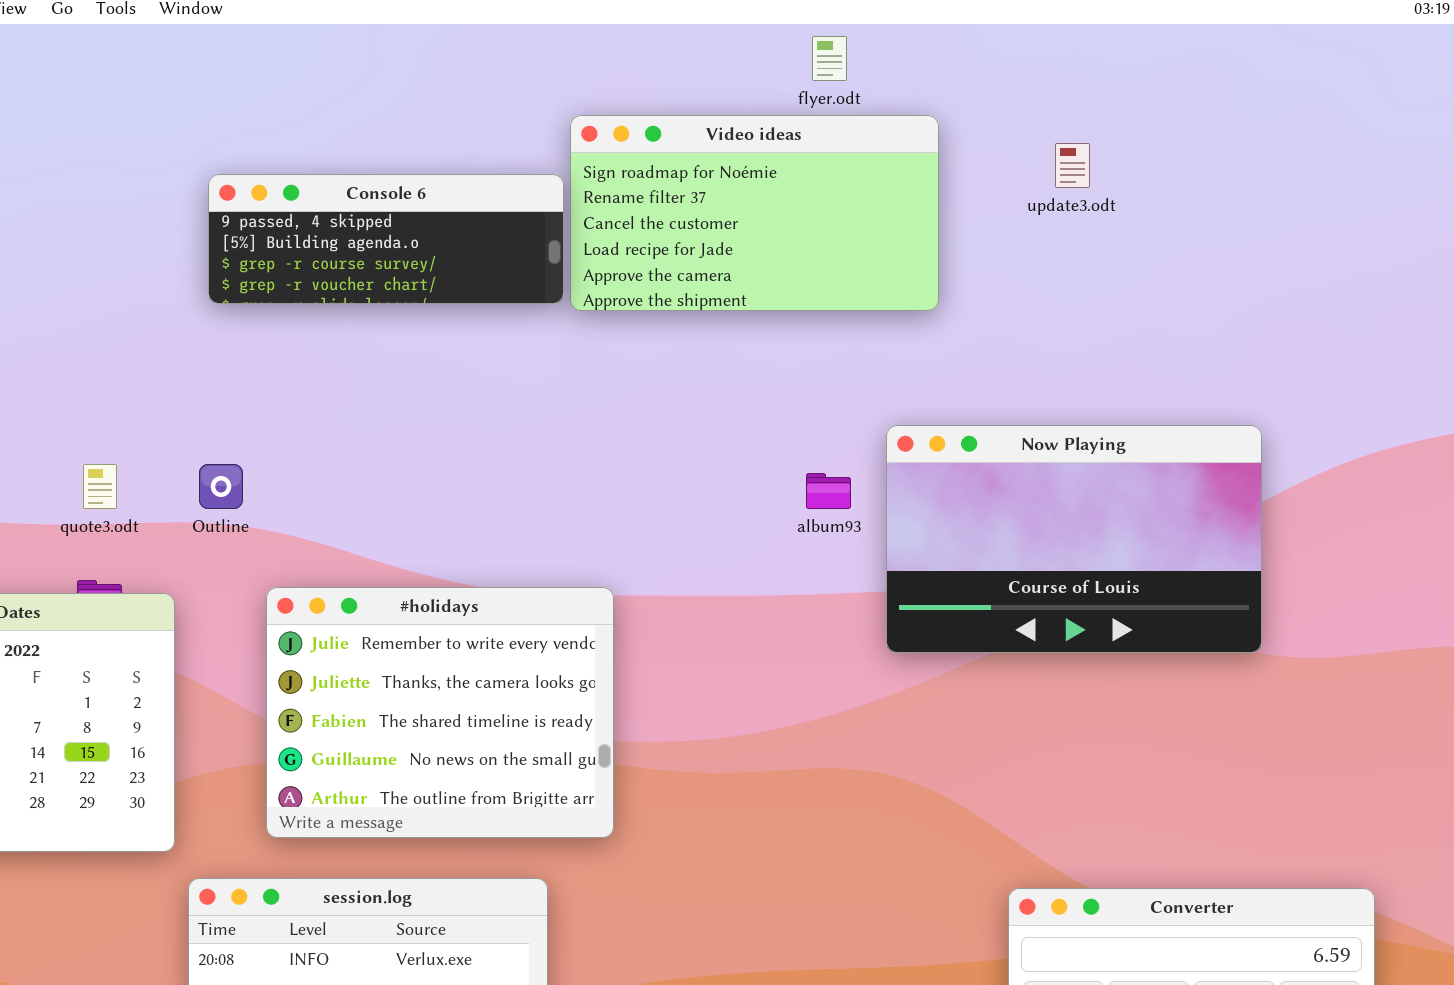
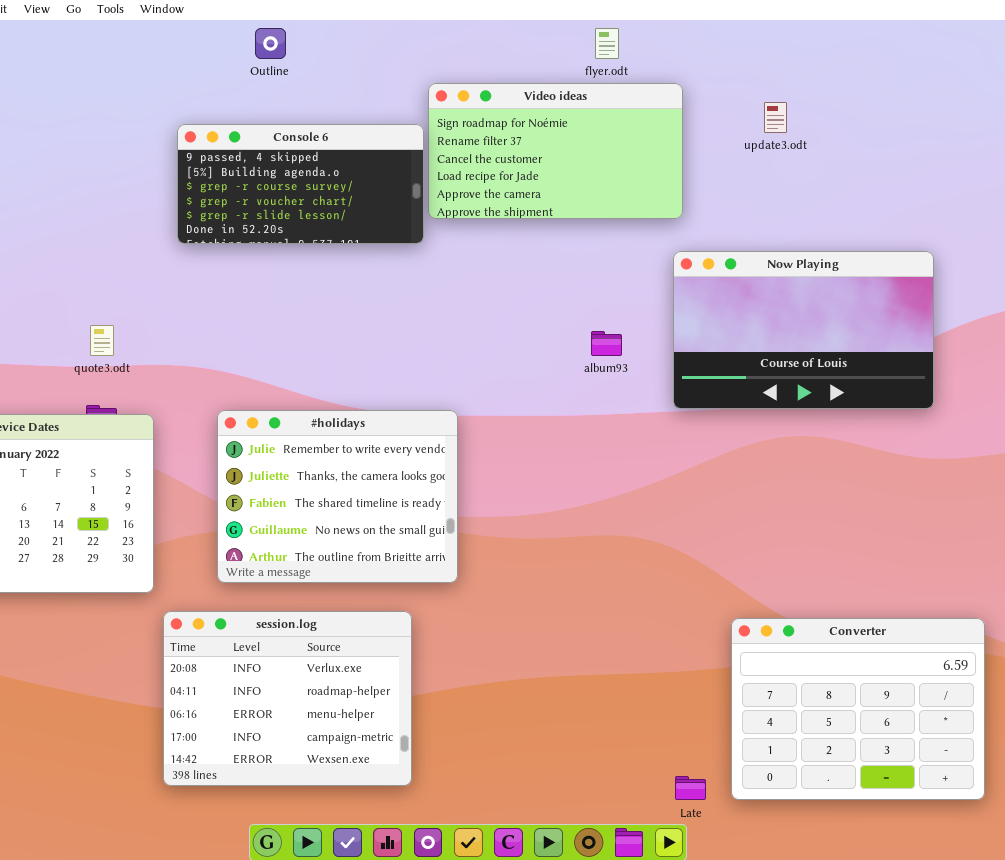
Console 6: [208,174,564,304] -> [177,124,424,244], resized
Now Playing: [886,425,1262,653] -> [673,251,934,409], moved
Outline: [199,464,243,509] -> [255,28,286,59], moved

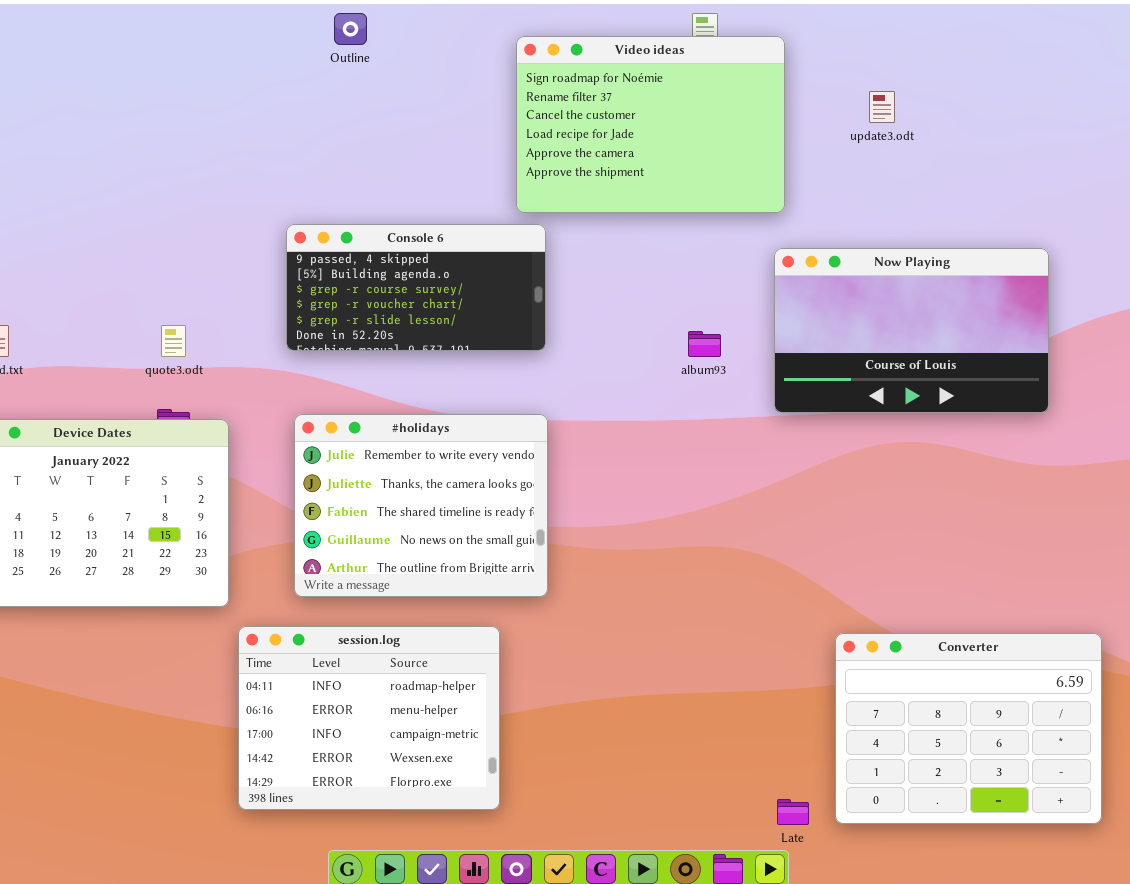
Video ideas: [428,83,683,219] -> [516,36,785,213], resized
Console 6: [177,124,424,244] -> [286,224,546,351], moved
session.log: [163,611,412,786] -> [238,626,500,810], scrolled down 1 row

